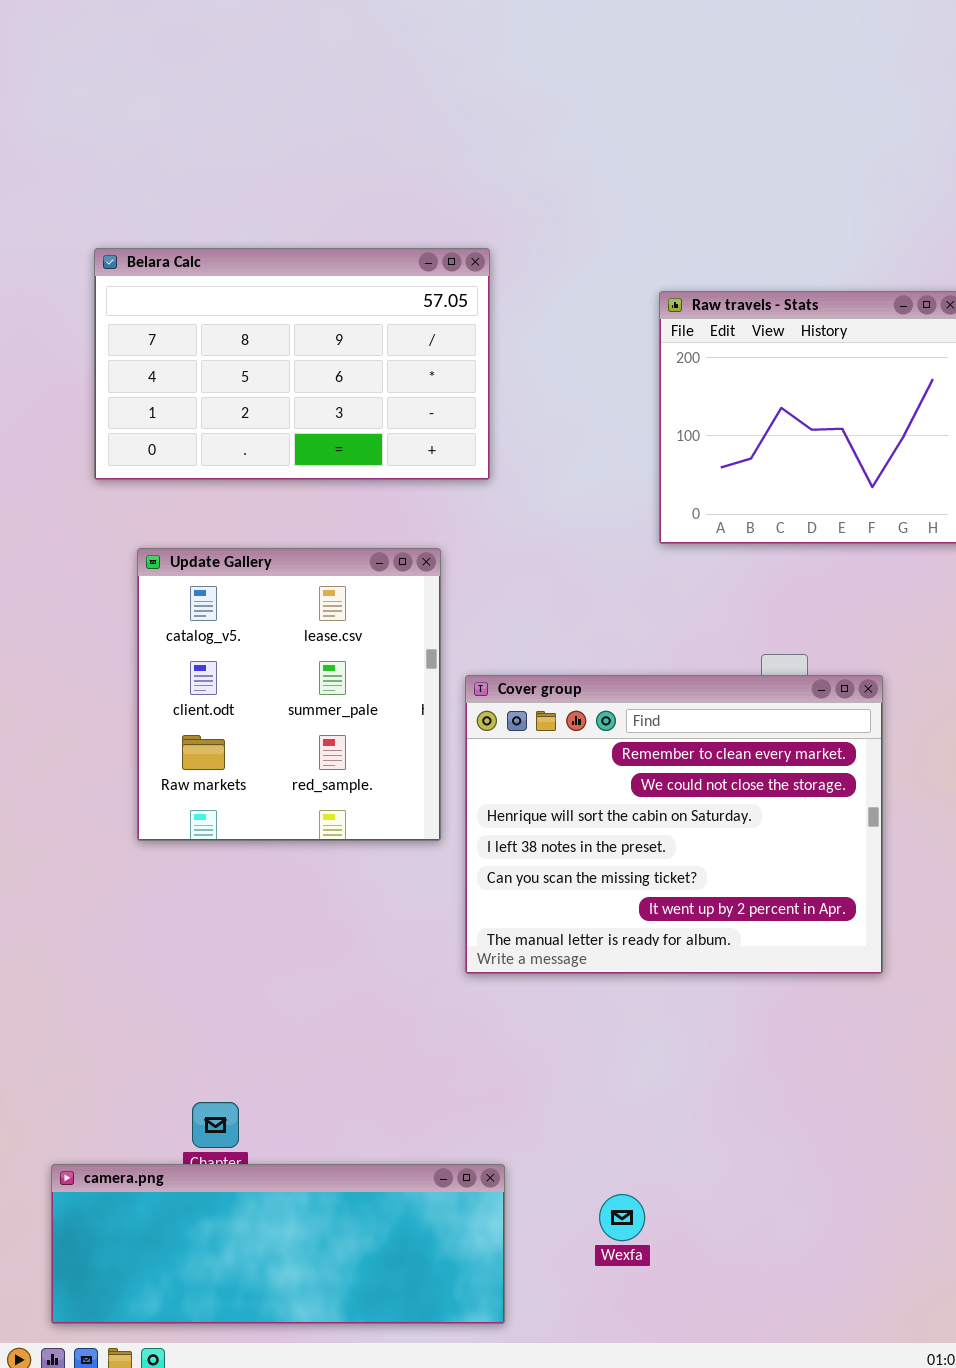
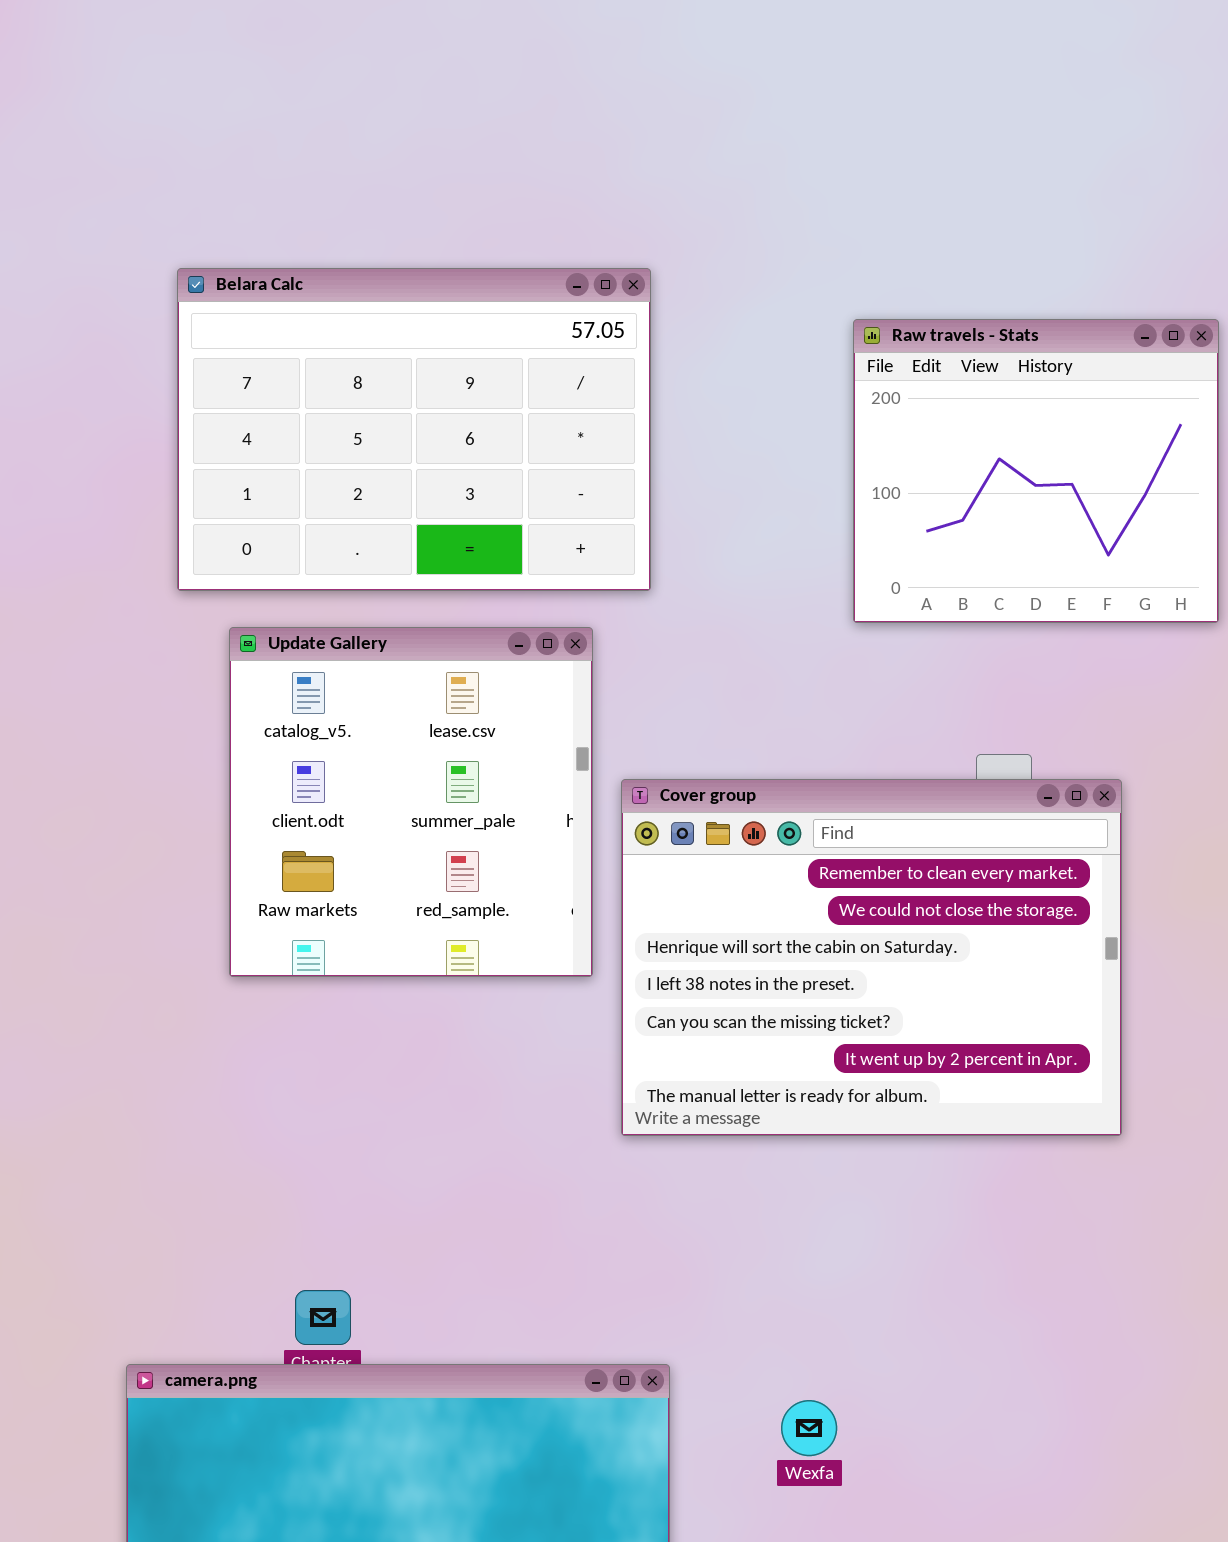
Belara Calc: [94,248,490,480] -> [177,268,651,591], resized

